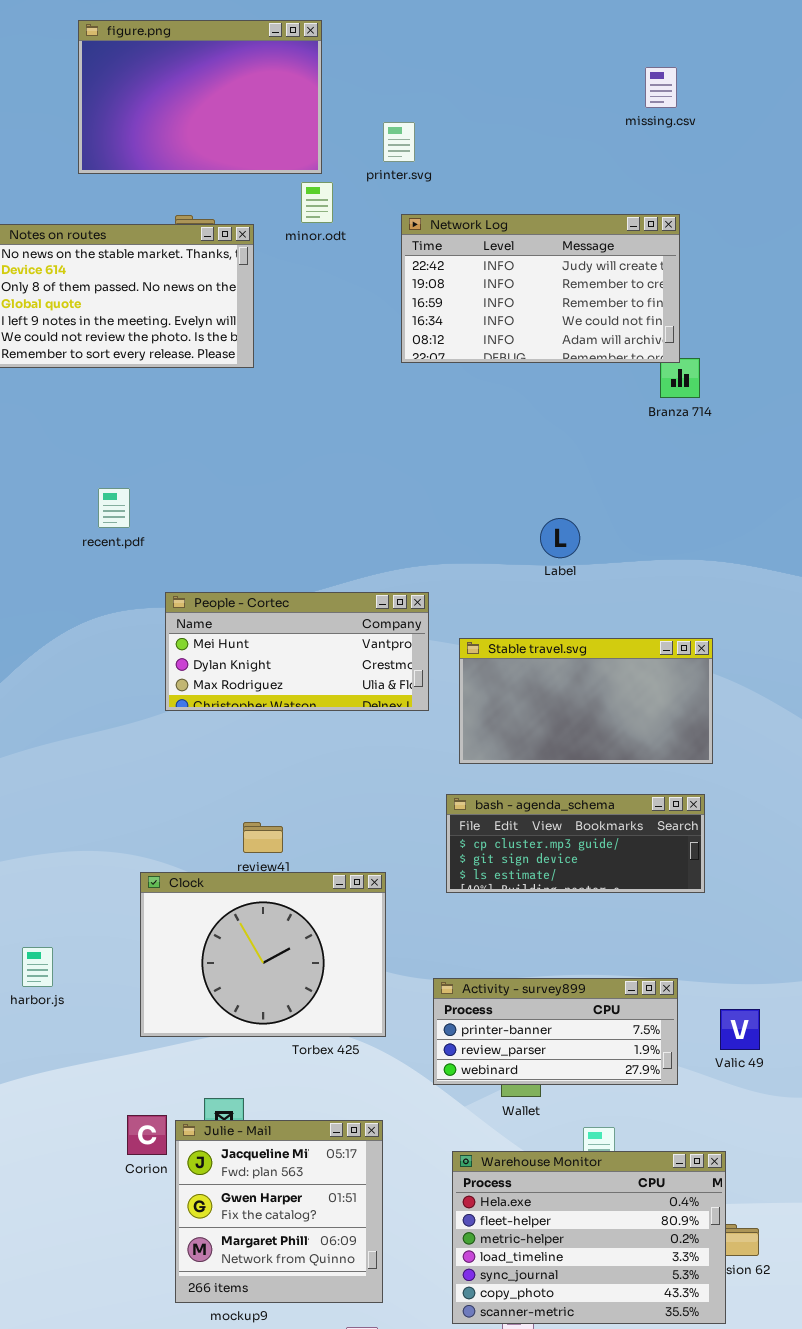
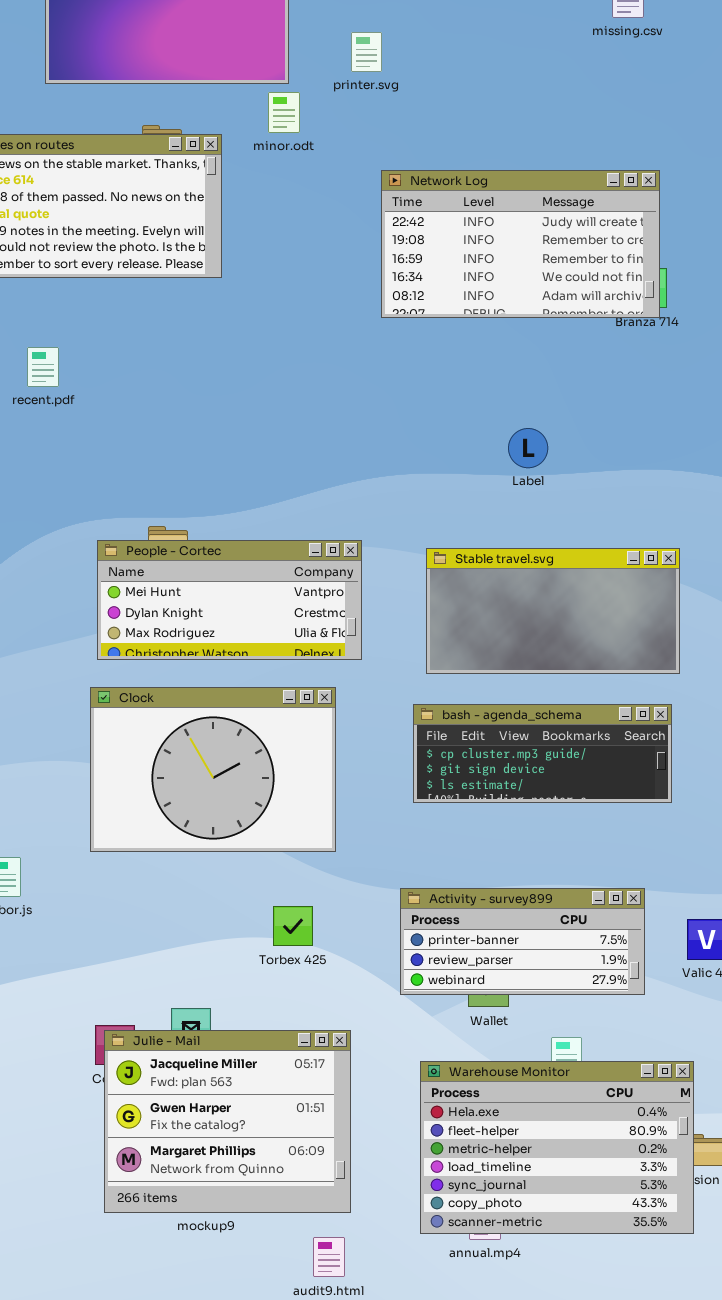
Network Log: [401,214,680,363] -> [381,170,660,318], moved
recent.pdf: [98,488,130,528] -> [27,347,59,387], moved
People - Cortec: [165,592,429,711] -> [97,540,362,660], moved
Clock: [140,872,386,1037] -> [90,687,336,852], moved
Julie - Mail: [175,1120,383,1303] -> [104,1030,351,1213], resized

